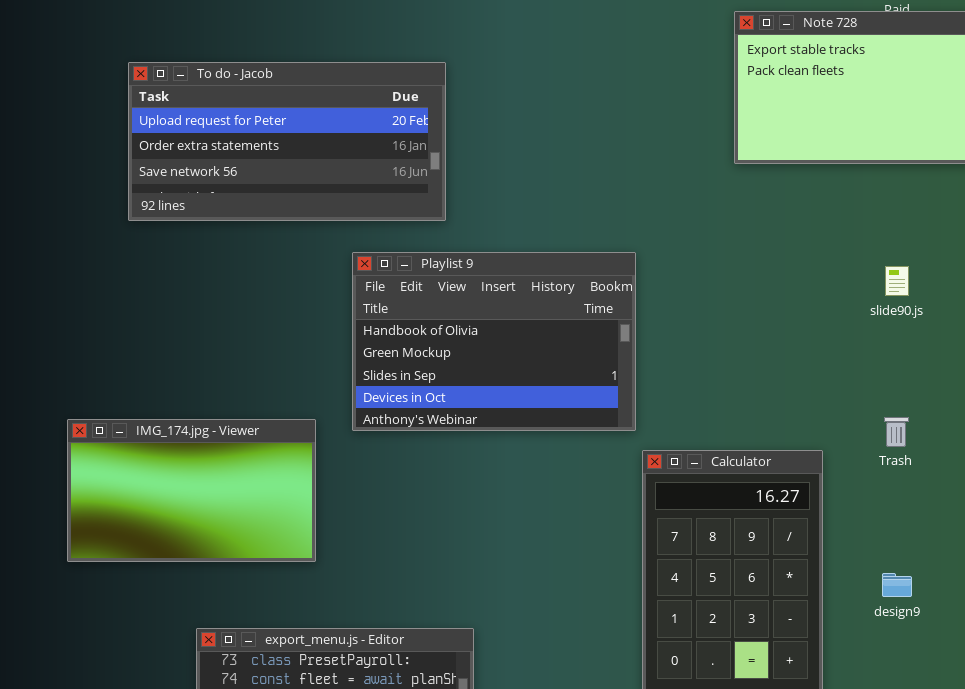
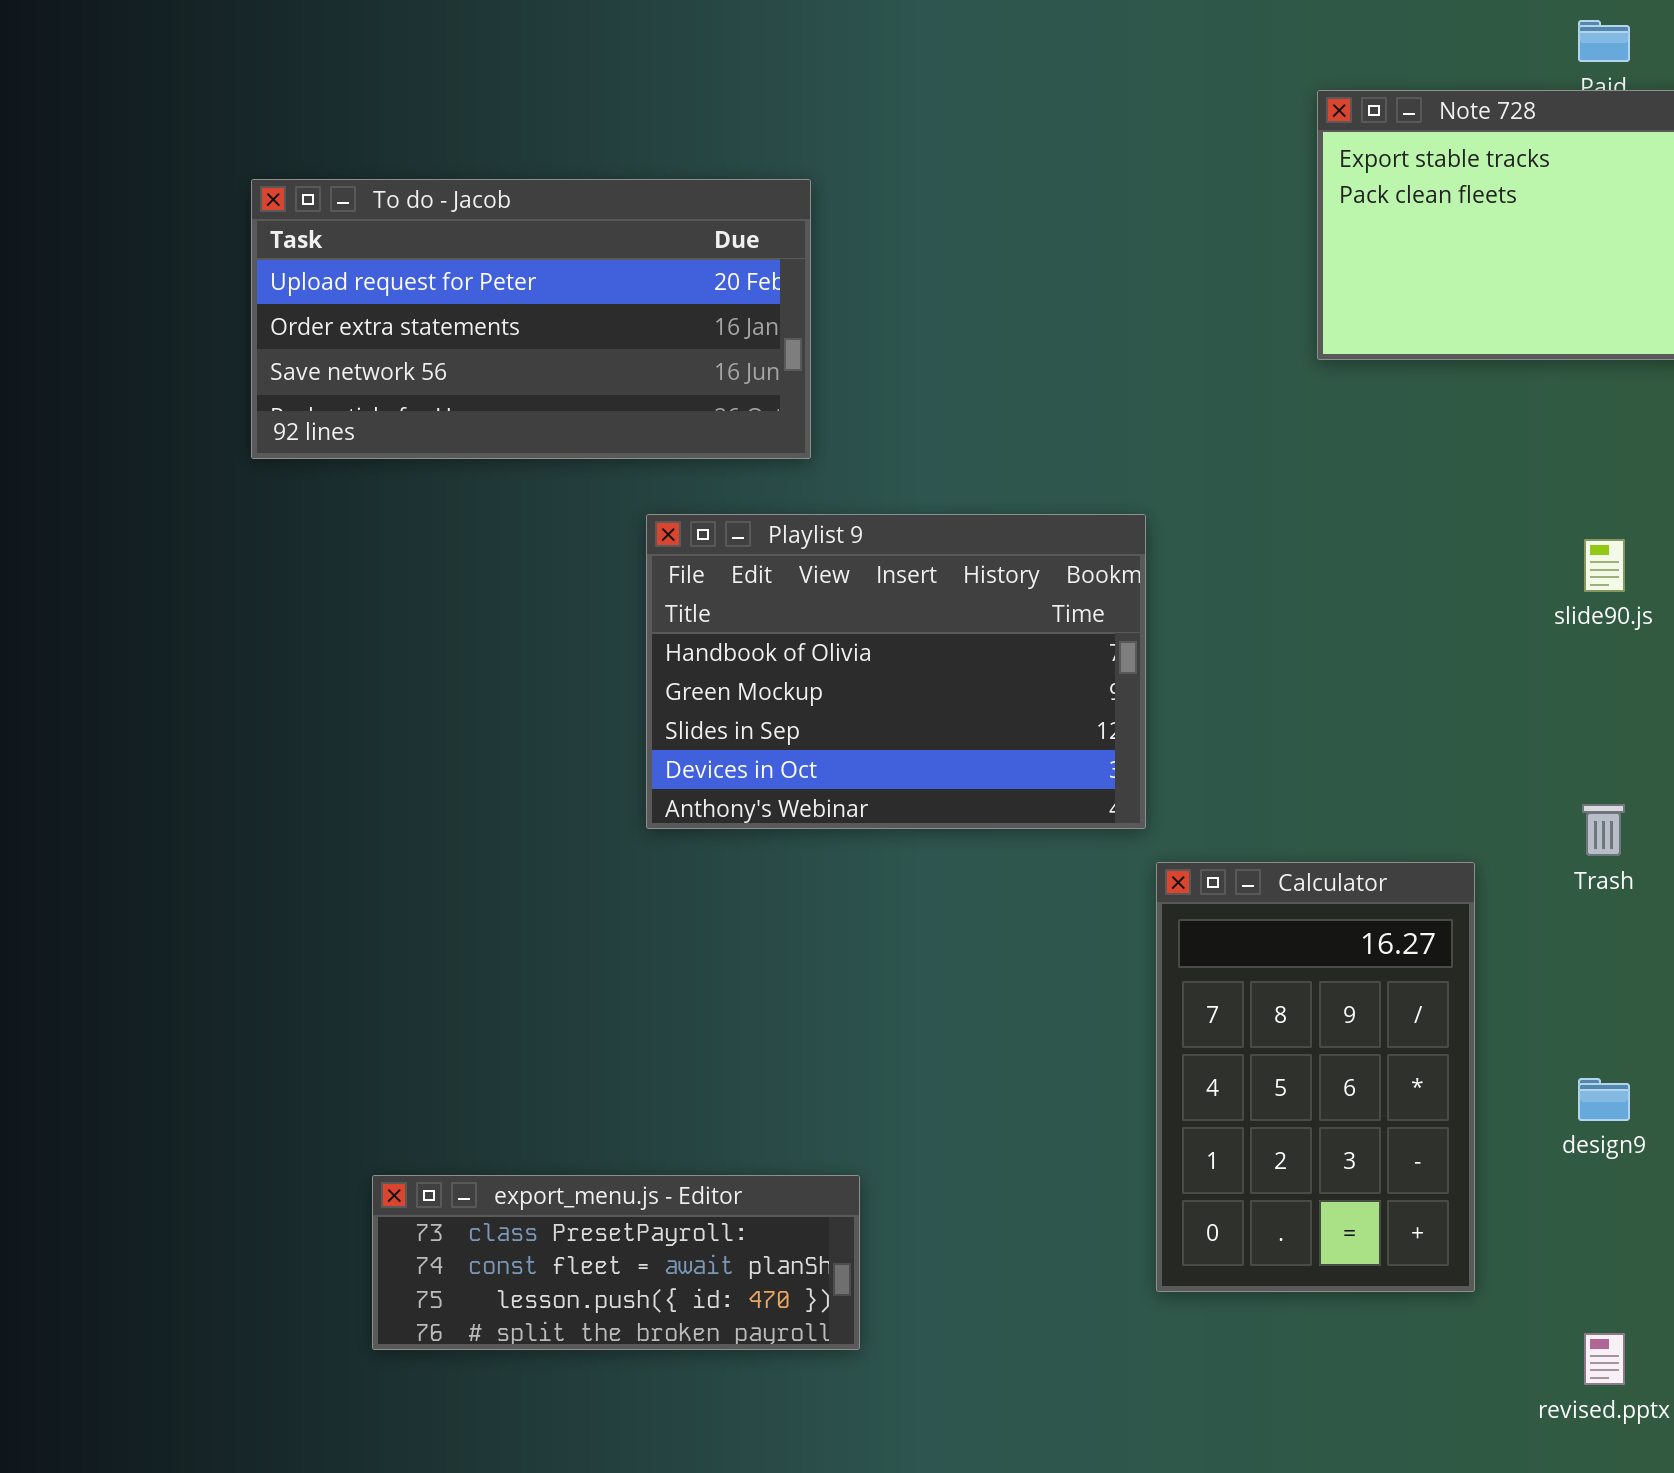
IMG_174.jpg - Viewer: [67,419,316,562] -> none, closed

